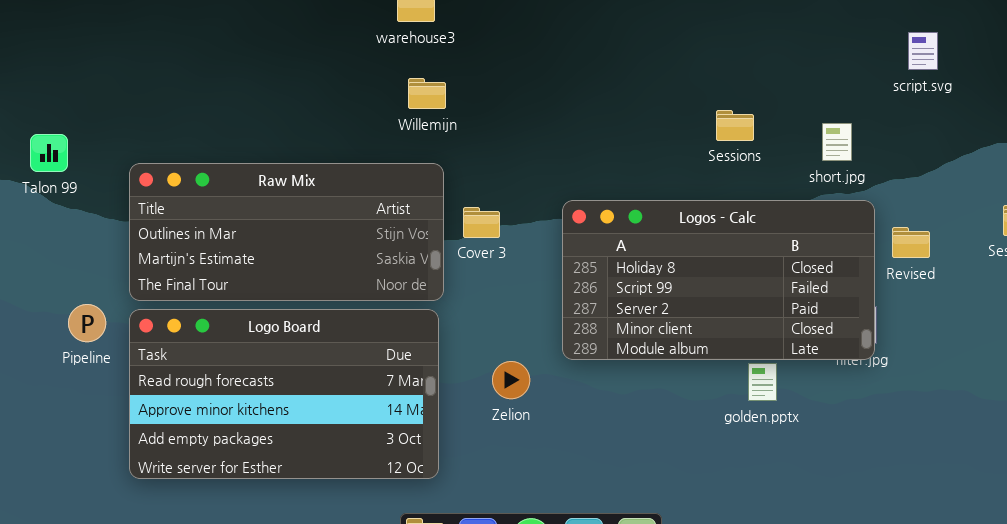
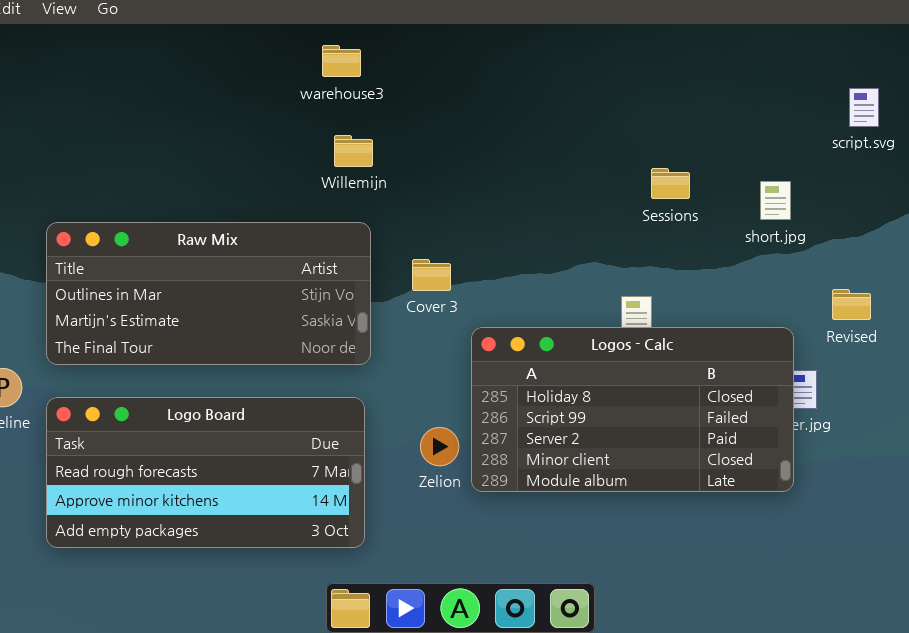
Logos - Calc: [562,200,875,360] -> [471,327,794,492], moved
Cover 3: [463,207,500,238] -> [412,259,451,291], moved
Logo Board: [129,309,439,479] -> [46,397,365,548], resized

